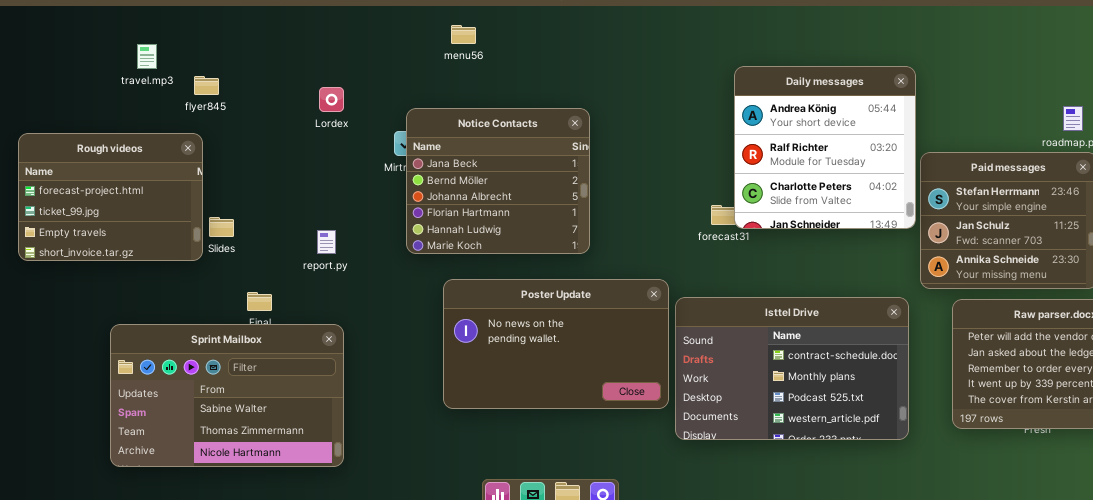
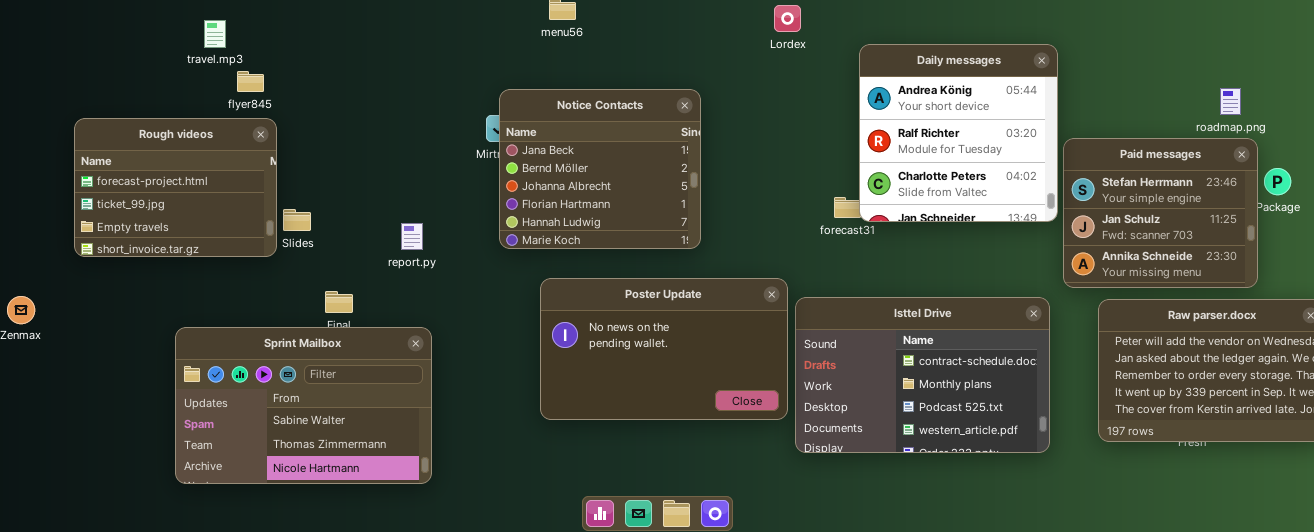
flyer845: [194,76,219,95] -> [237,71,264,92], moved
Lordex: [319,87,344,112] -> [774,5,801,32], moved

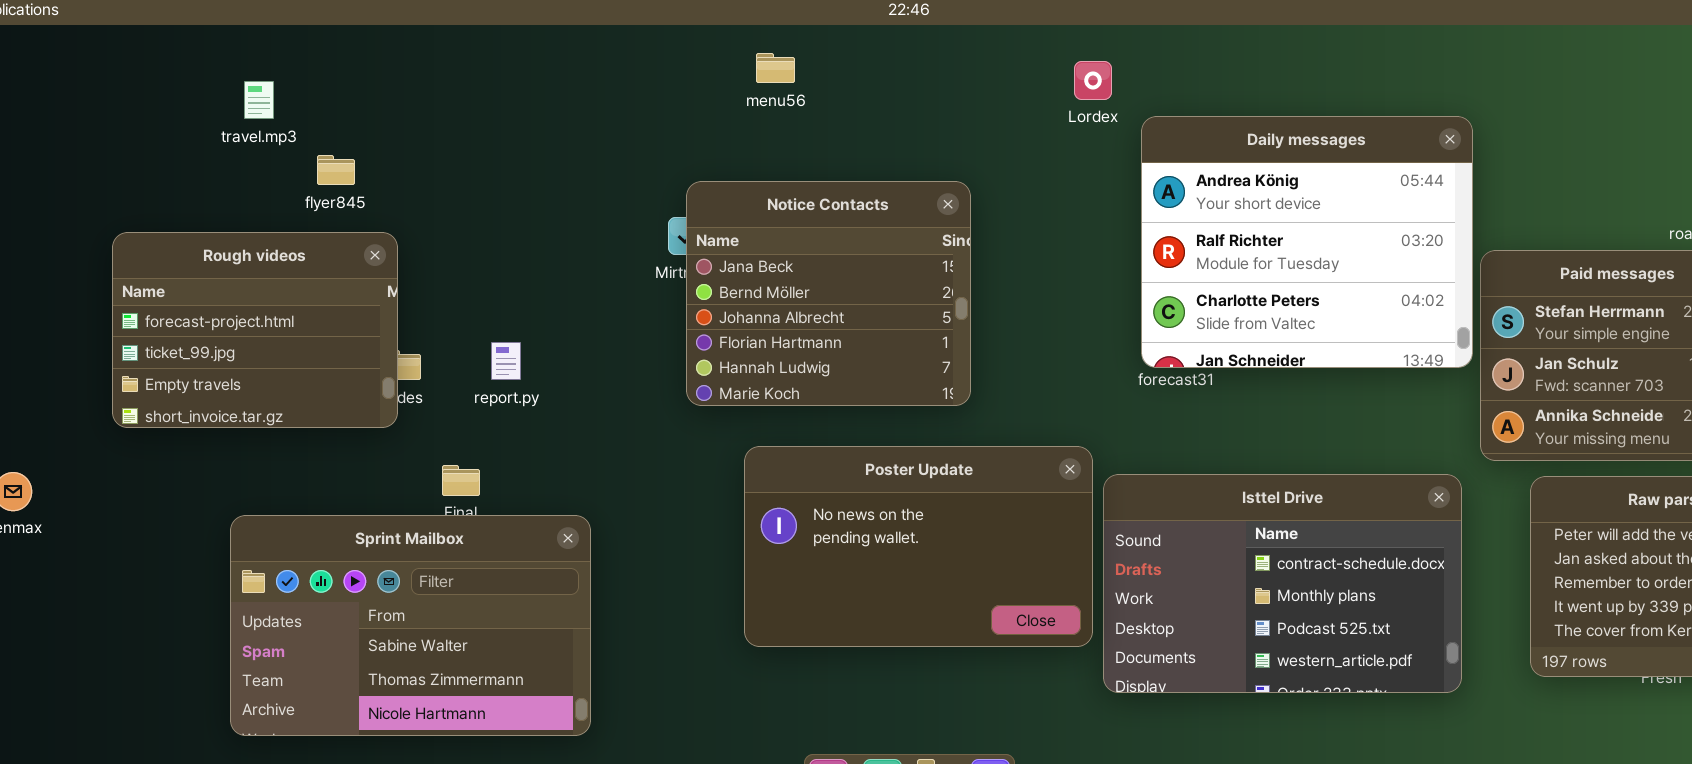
travel.mp3: [204,20,226,48] -> [244,81,274,119], moved
Daily messages: [859,44,1058,222] -> [1141,116,1473,368], resized
Rough videos: [74,118,277,257] -> [112,232,398,428], moved
report.py: [401,223,423,250] -> [491,342,521,380], moved

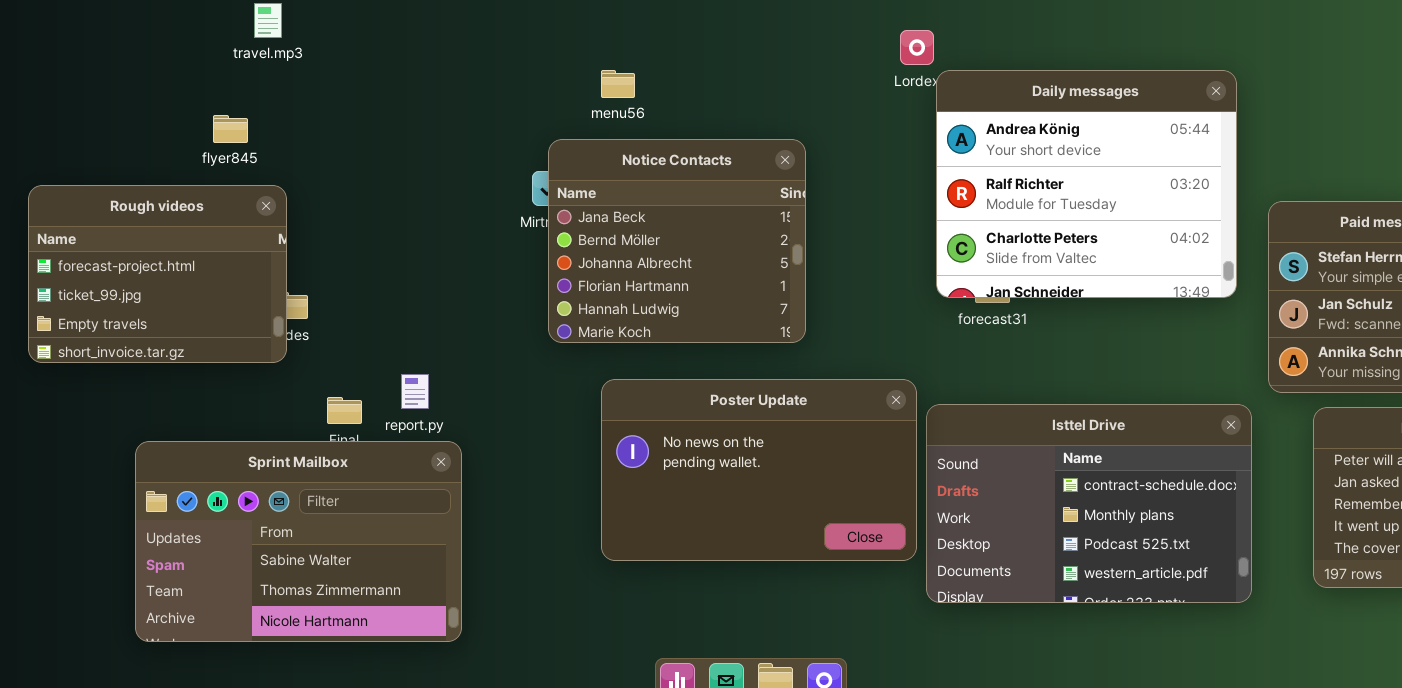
menu56: [756,53,795,83] -> [601,70,635,98], moved
travel.mp3: [244,81,274,119] -> [254,3,282,38], moved
Daily messages: [1141,116,1473,368] -> [936,70,1237,298], moved
report.py: [491,342,521,380] -> [401,374,429,409], moved

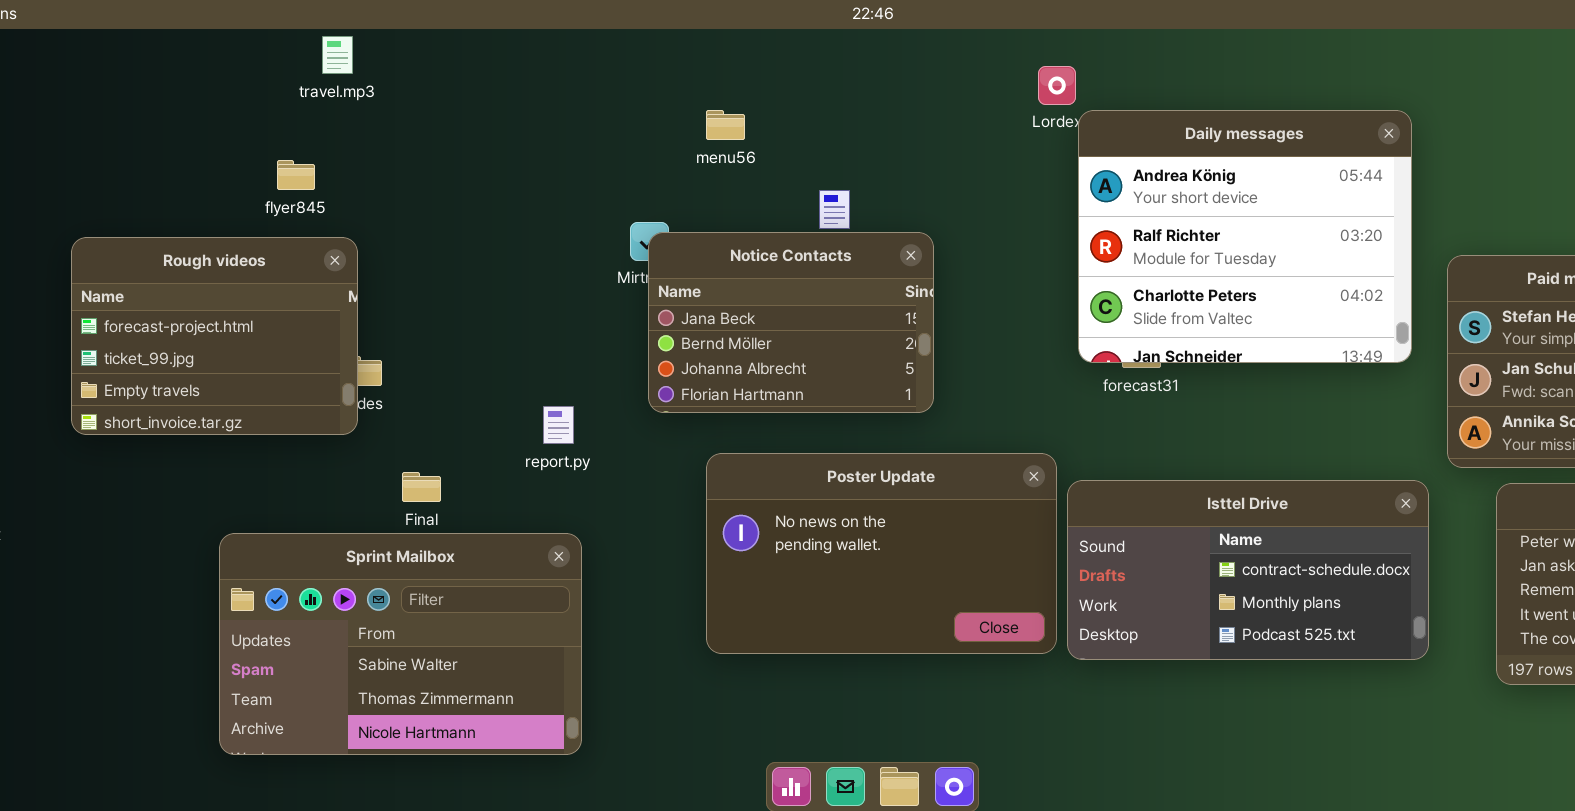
Notice Contacts: [548,139,806,343] -> [648,232,934,413], resized
report.py: [401,374,429,409] -> [543,406,574,444], moved
Isttel Drive: [926,404,1252,603] -> [1067,480,1429,660], resized
Sprint Mailbox: [135,441,462,642] -> [219,533,582,755], moved

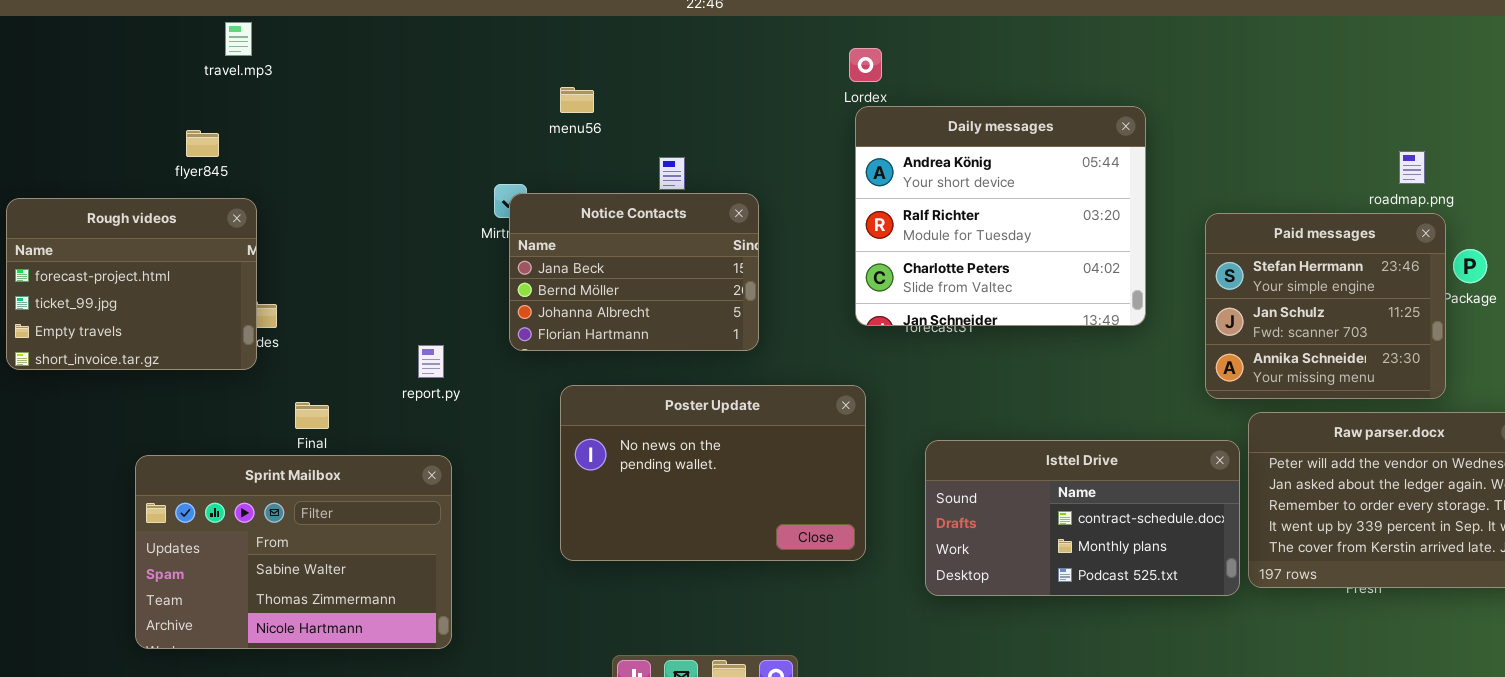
Daily messages: [1078,110,1412,363] -> [855,106,1146,326], moved
Isttel Drive: [1067,480,1429,660] -> [925,440,1240,596], moved

